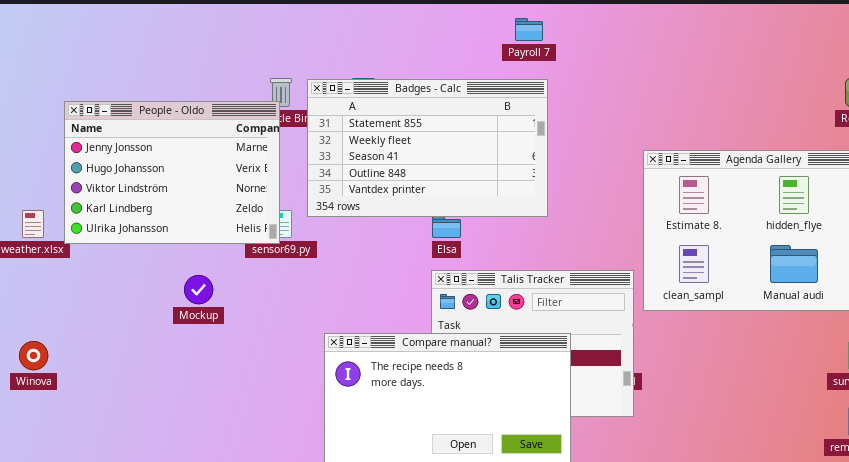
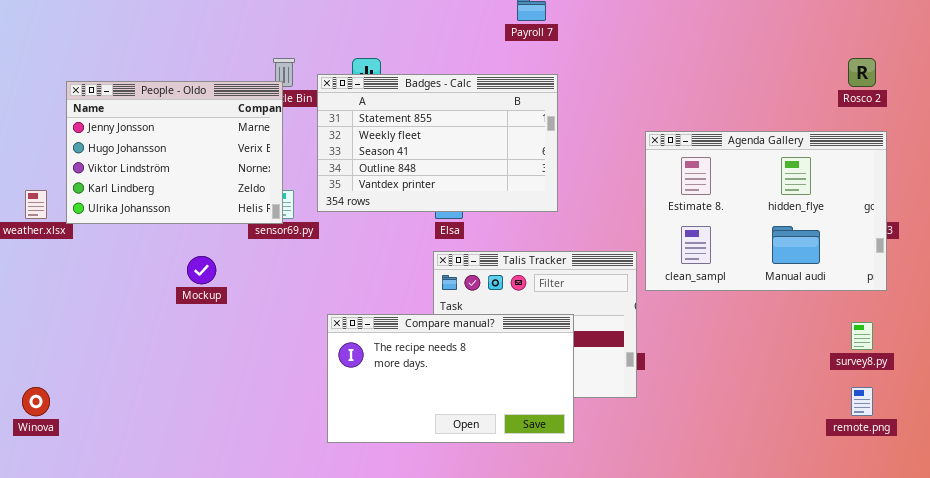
Badges - Calc: [307,79,548,217] -> [317,74,558,212], moved
Winova: [19,341,48,370] -> [22,387,50,416], moved

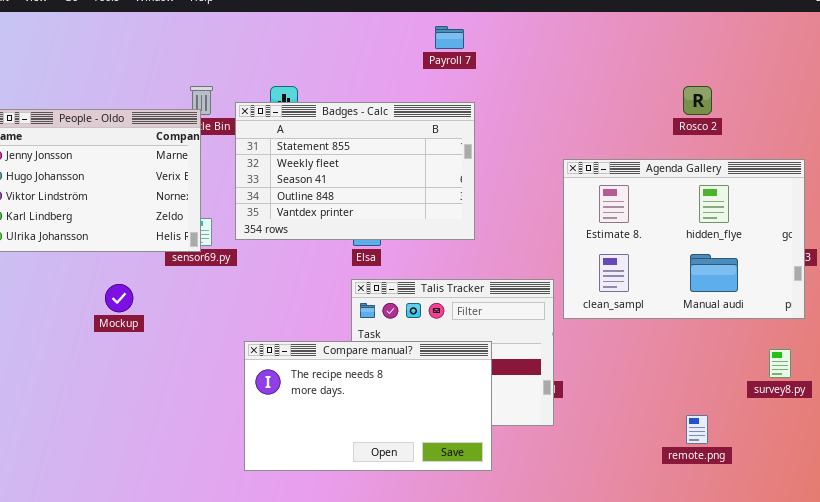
Rosco 2: [848,58,876,87] -> [683,86,712,115], moved
remote.png: [851,387,873,416] -> [686,415,708,444], moved

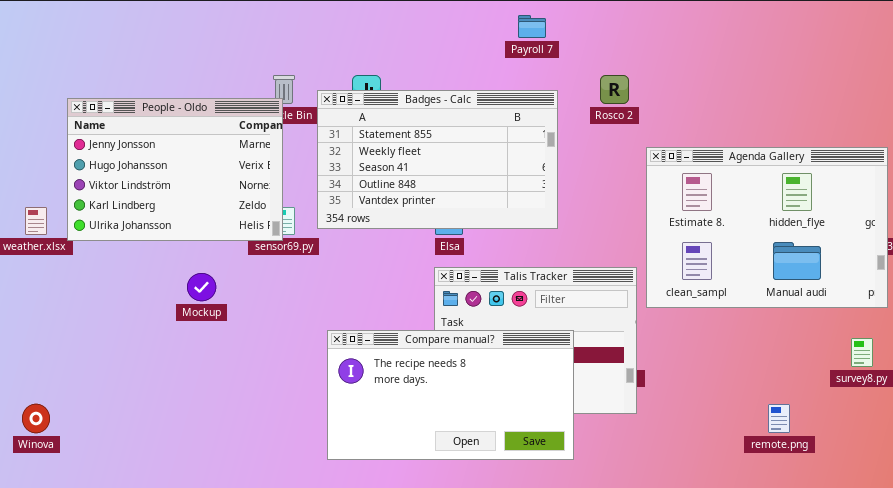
Rosco 2: [683,86,712,115] -> [600,75,629,104], moved

